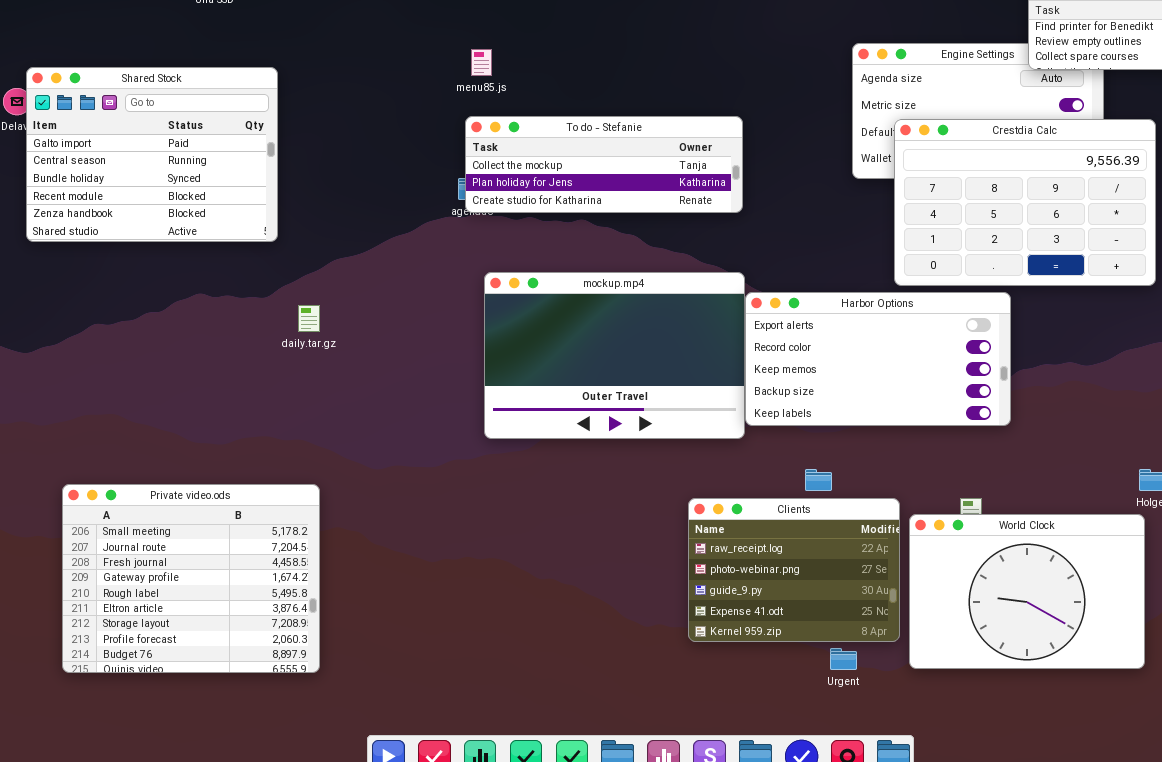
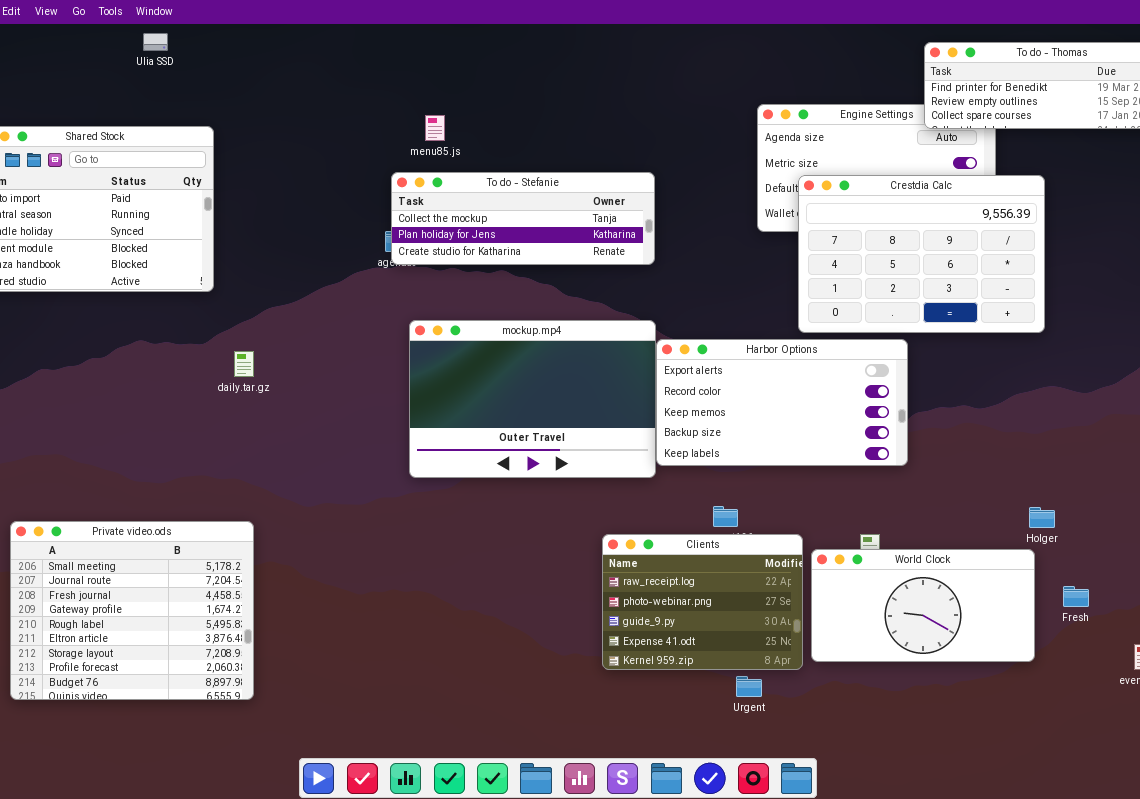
menu85.js: [471,49,492,76] -> [425,115,445,141], moved
World Clock: [909,514,1145,669] -> [811,549,1035,662], resized

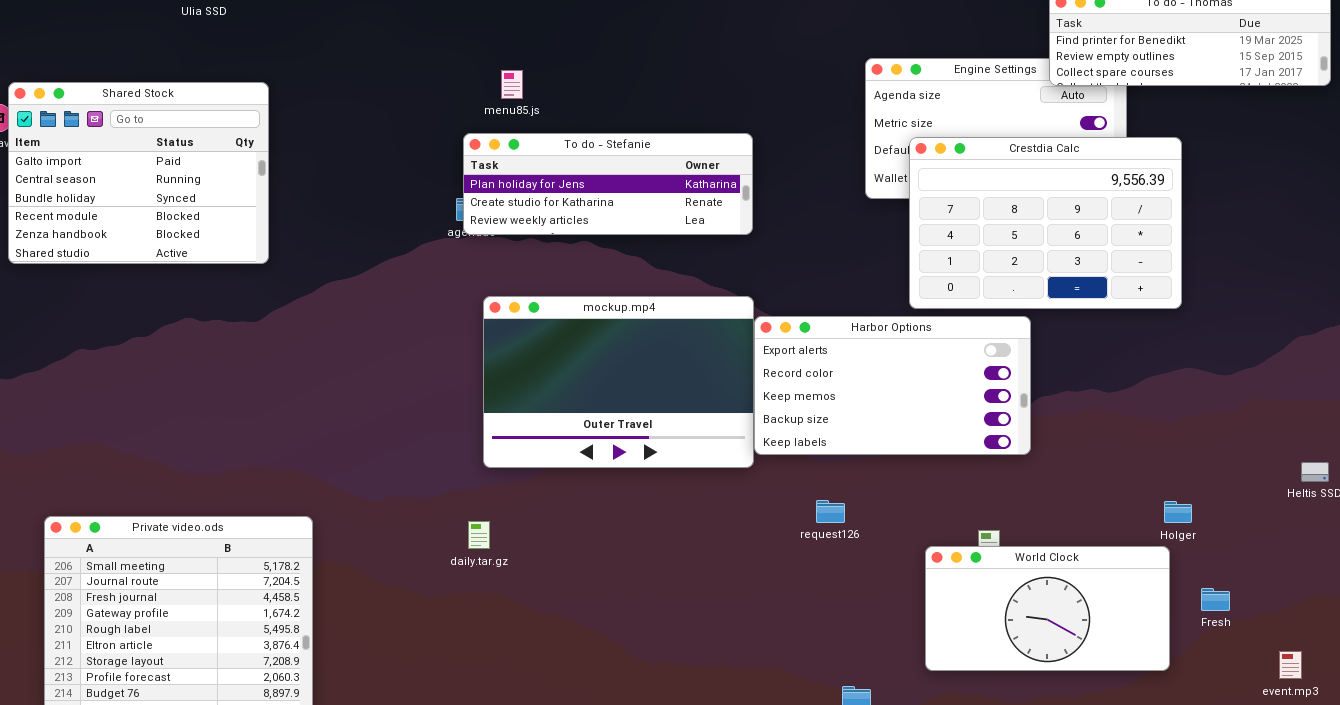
To do - Stefanie: [391,172,655,265] -> [463,133,753,235], scrolled down 1 row
daily.tar.gz: [234,351,254,377] -> [468,521,490,549], moved
Clients: [602,534,803,670] -> none, closed

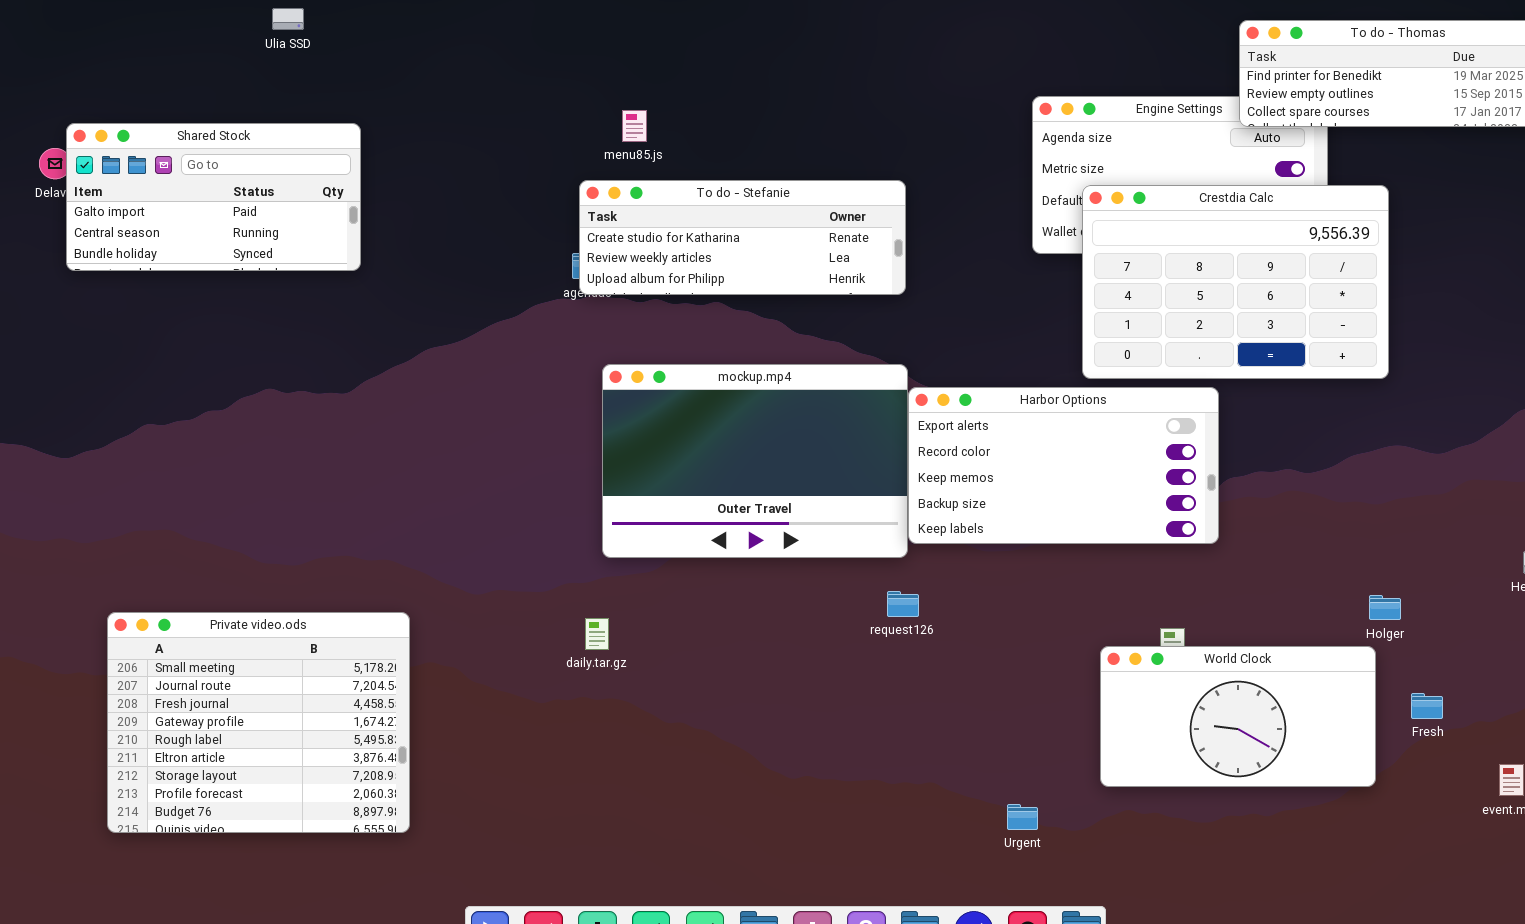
Shared Stock: [8,82,269,264] -> [66,123,361,271], resized
To do - Stefanie: [463,133,753,235] -> [579,180,906,295], scrolled down 1 row
request126: [816,500,845,523] -> [887,591,919,617], moved

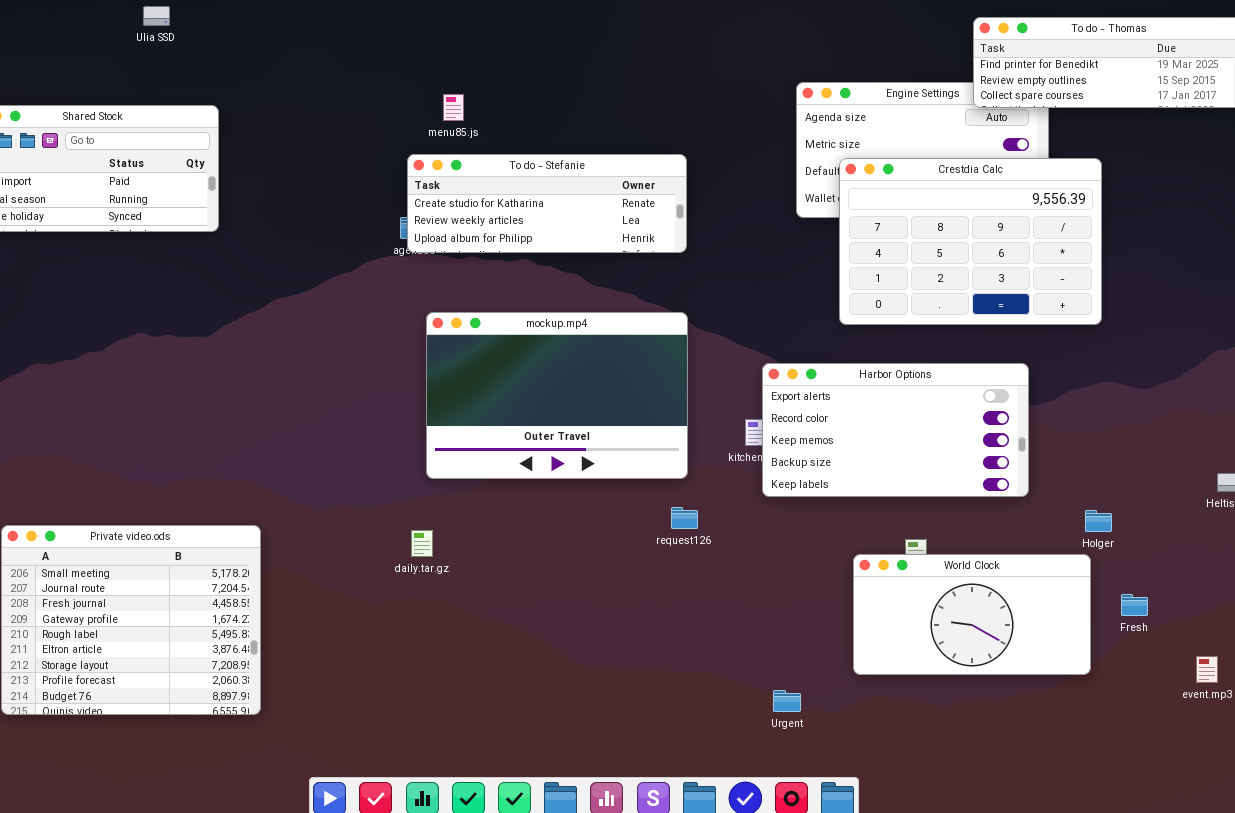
Harbor Options: [908,387,1219,544] -> [762,363,1029,497], moved

